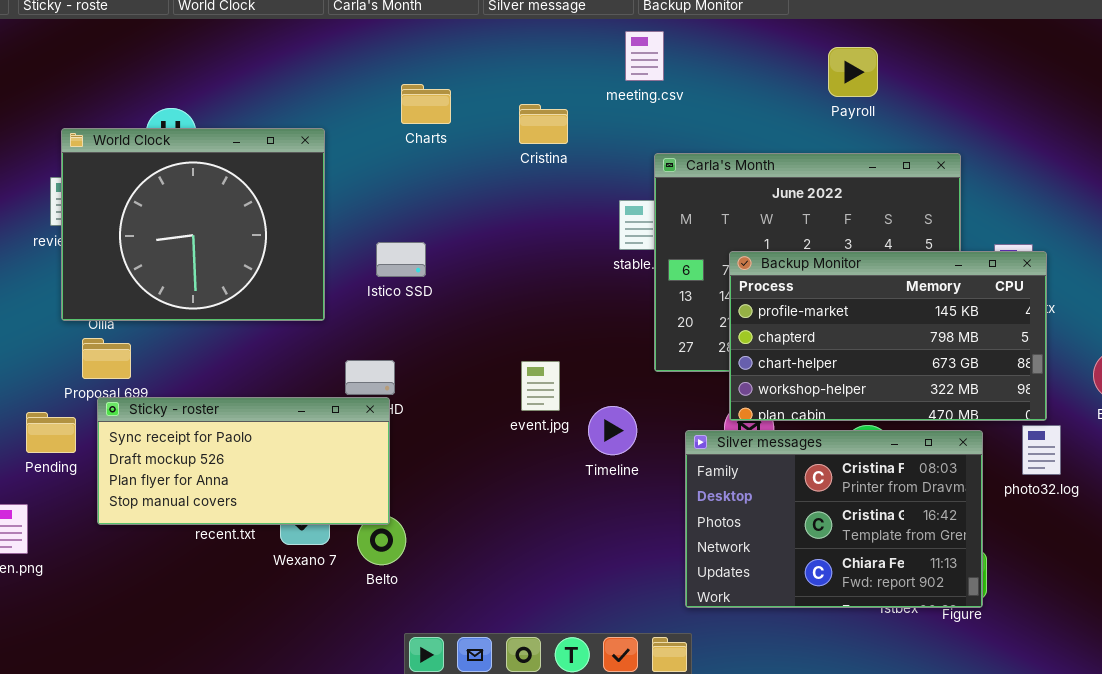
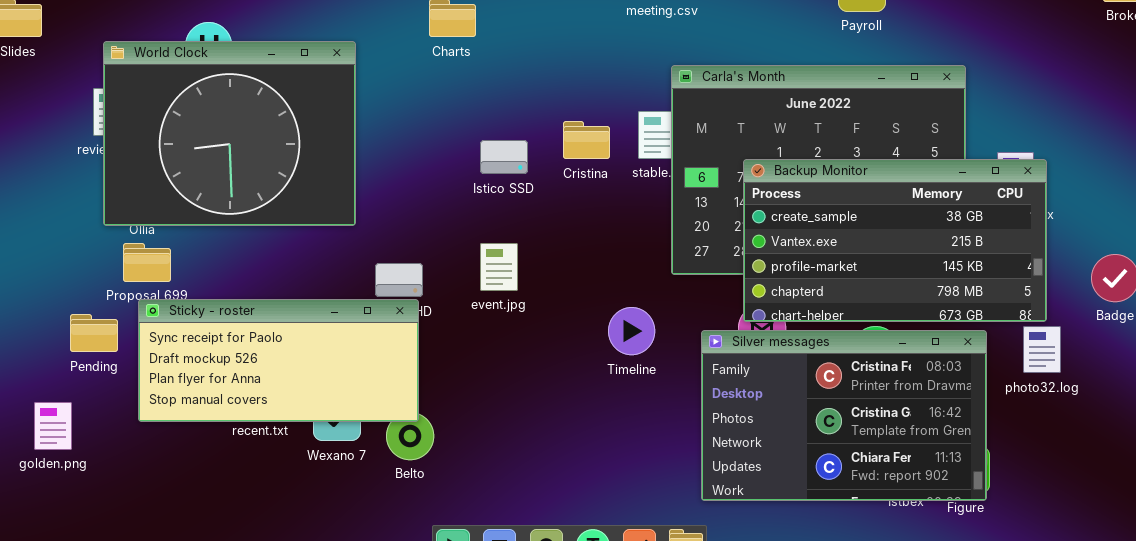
Cristina: [519,104,568,144] -> [563,121,610,159], moved
Istico SSD: [376,242,426,277] -> [480,140,528,174], moved
Backup Monitor: [729,251,1047,421] -> [743,159,1047,322], scrolled up 2 rows
event.jpg: [521,361,560,411] -> [480,243,518,291], moved

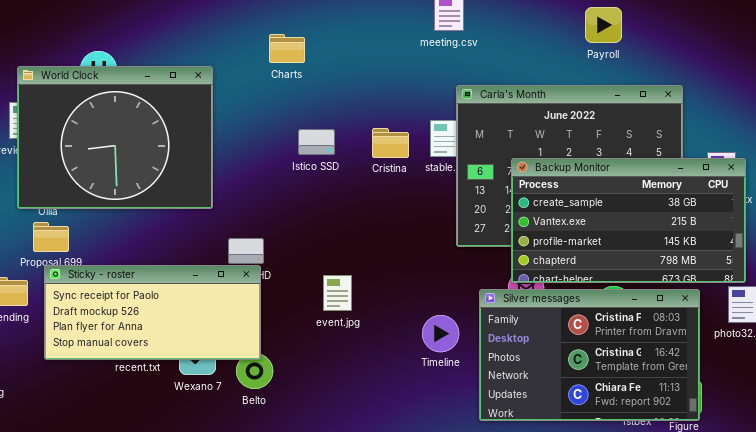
Istico SSD: [480,140,528,174] -> [298,129,335,155], moved
event.jpg: [480,243,518,291] -> [323,275,352,311], moved
Timeline: [608,307,655,355] -> [422,315,459,352], moved

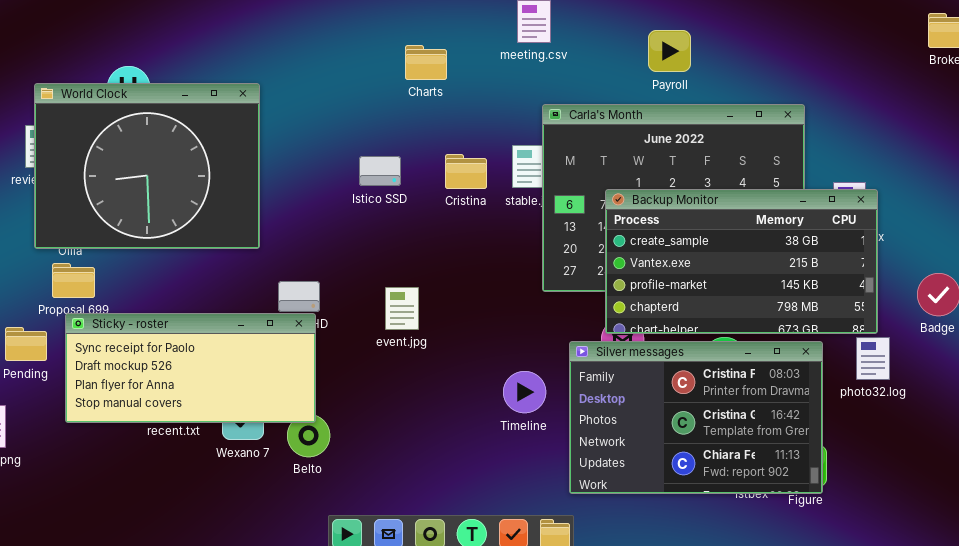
Payroll: [585,7,622,43] -> [648,30,691,72], moved
Charts: [269,34,305,63] -> [405,45,447,80], moved
event.jpg: [323,275,352,311] -> [385,287,419,330], moved

